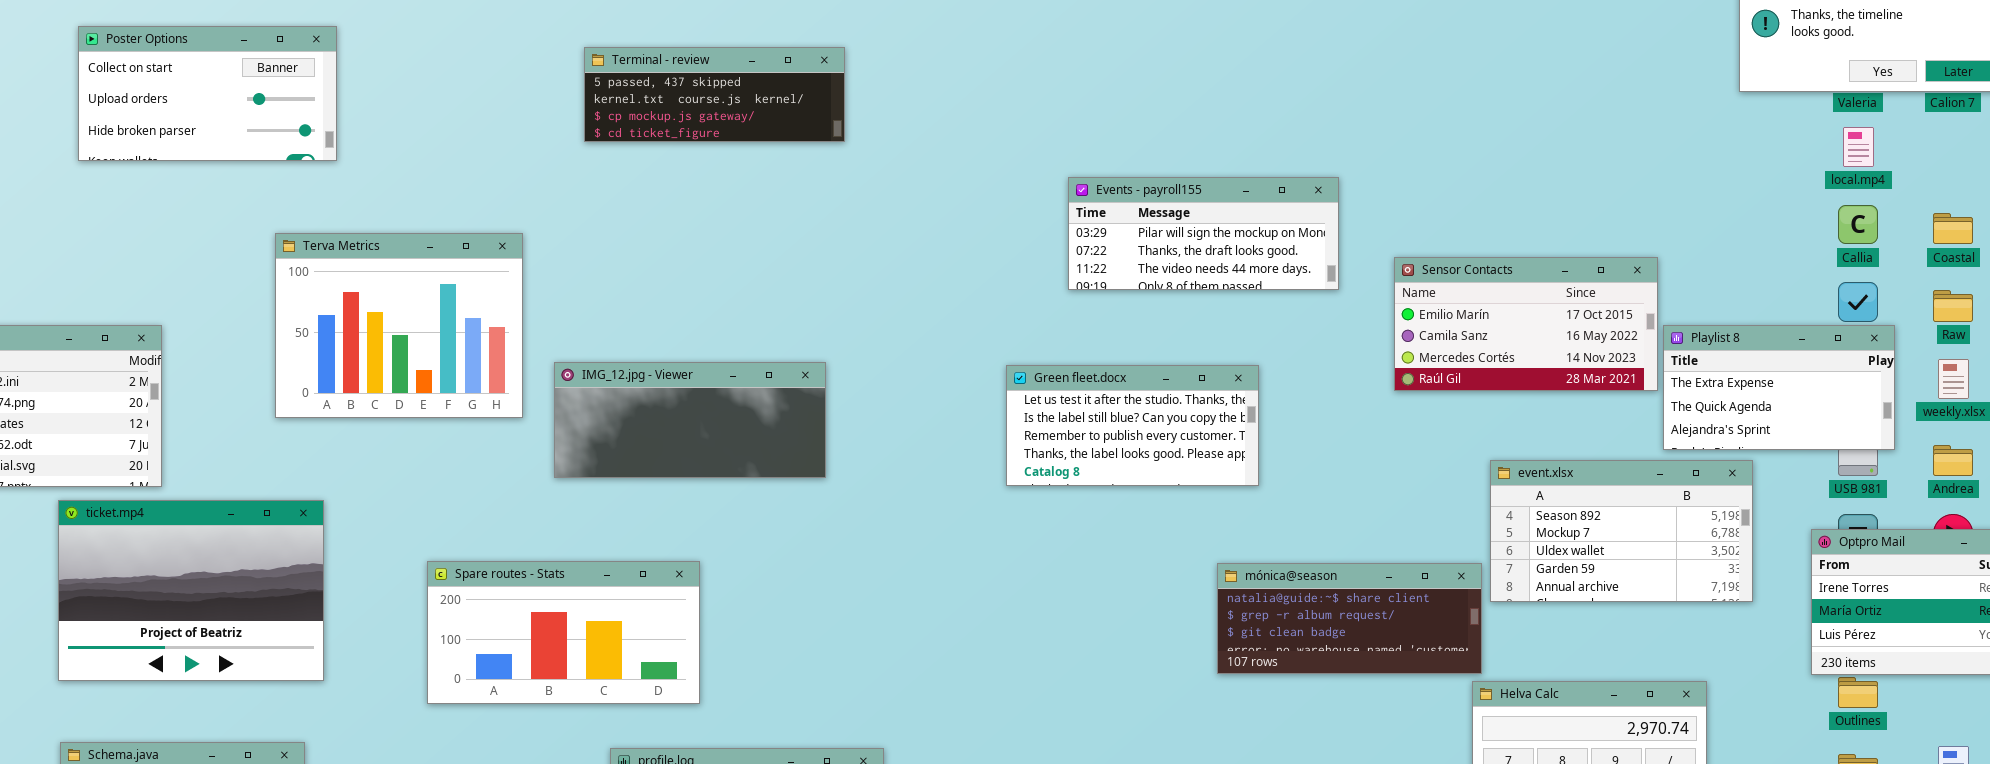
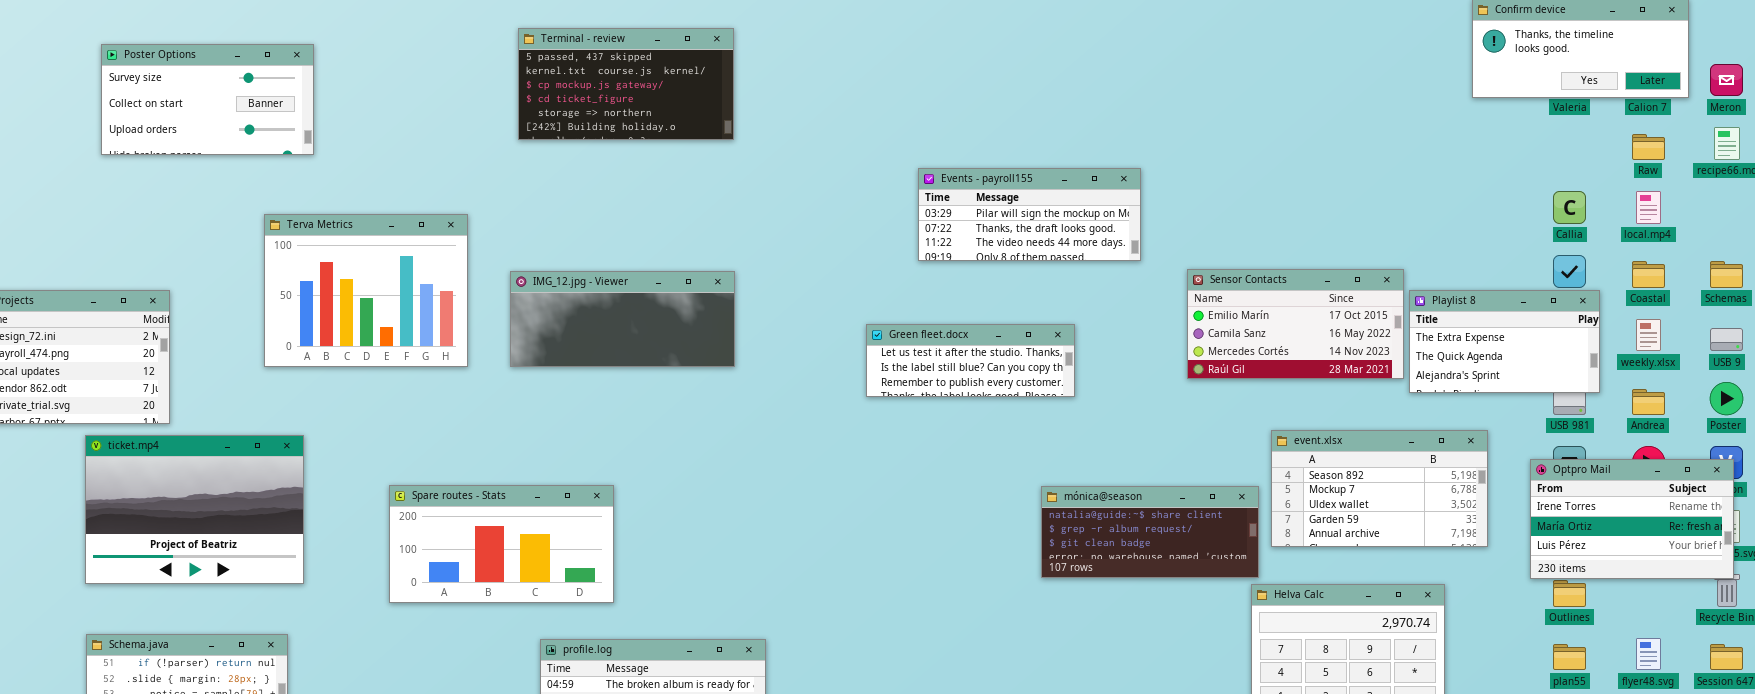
Poster Options: [78,26,337,161] -> [101,44,314,155], scrolled up 1 row
Terminal - review: [584,47,845,142] -> [518,28,734,140], resized
local.mp4: [1843,127,1874,167] -> [1636,191,1661,224], moved
Coastal: [1933,213,1973,244] -> [1632,261,1665,288], moved
Sensor Contacts: [1394,257,1658,391] -> [1187,269,1404,379], moved
Raw: [1933,290,1973,322] -> [1632,134,1665,160], moved
IMG_12.jpg - Viewer: [554,362,826,478] -> [510,271,735,367], moved
Green fleet.docx: [1006,365,1259,486] -> [866,324,1075,397], resized
event.xlsx: [1490,460,1753,602] -> [1271,430,1488,547], moved

